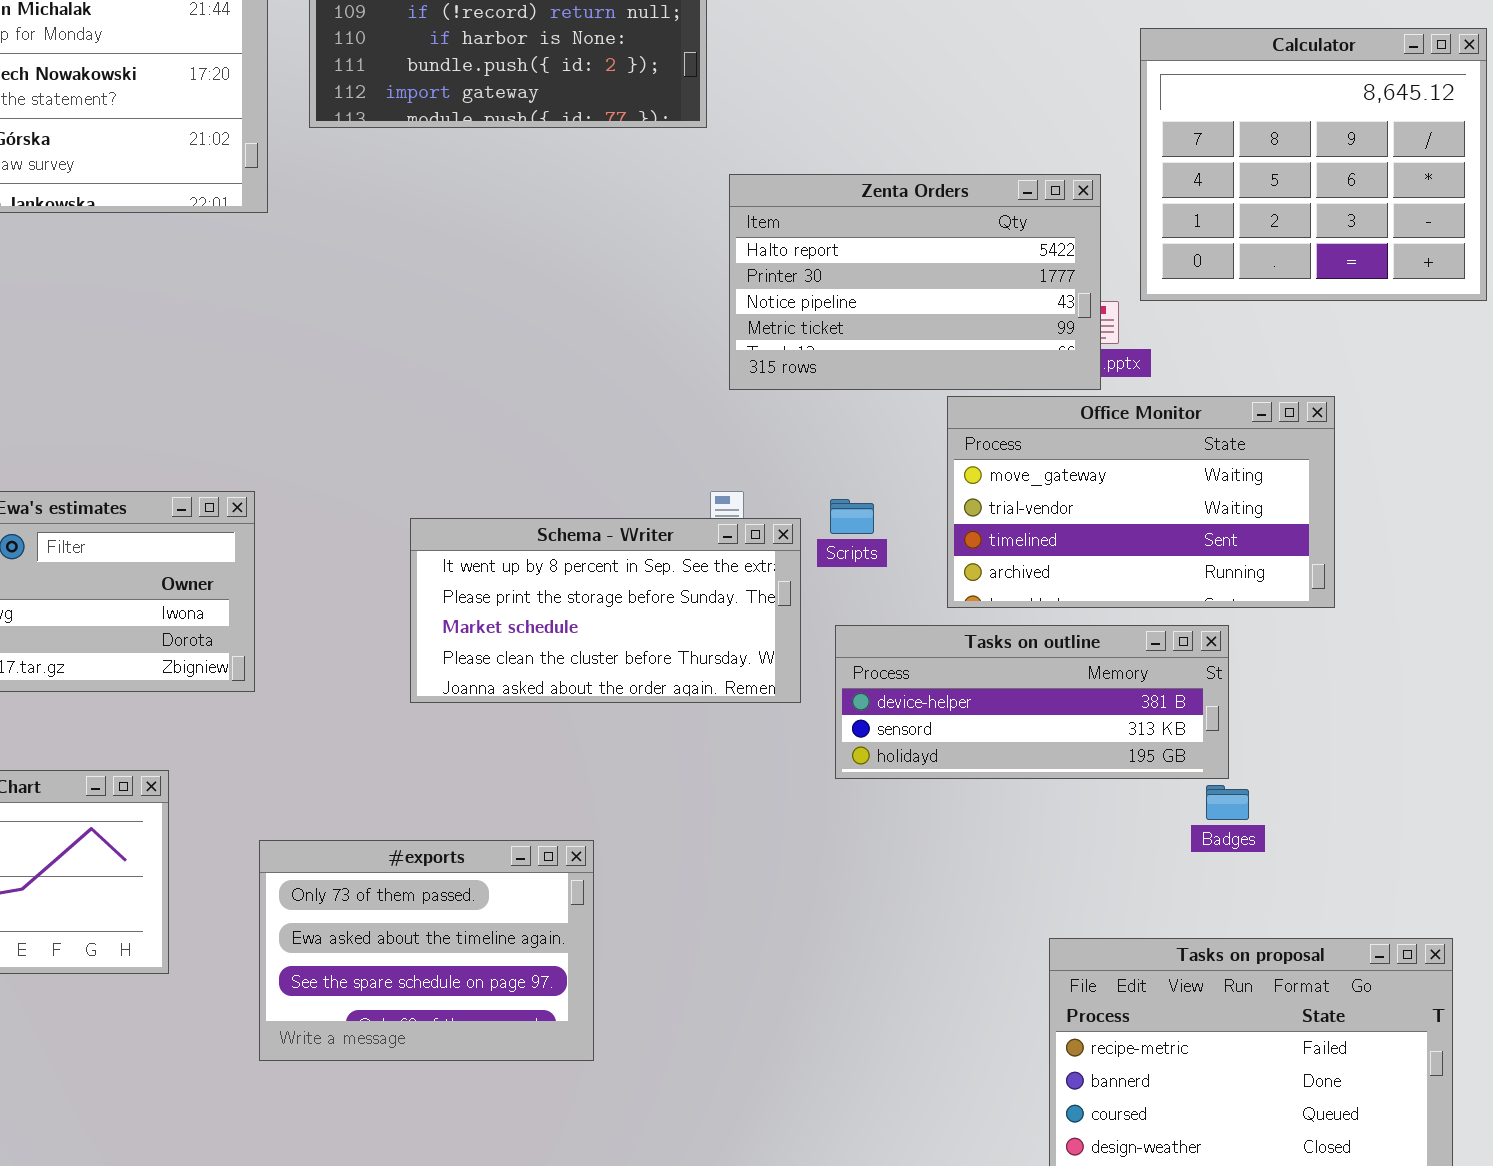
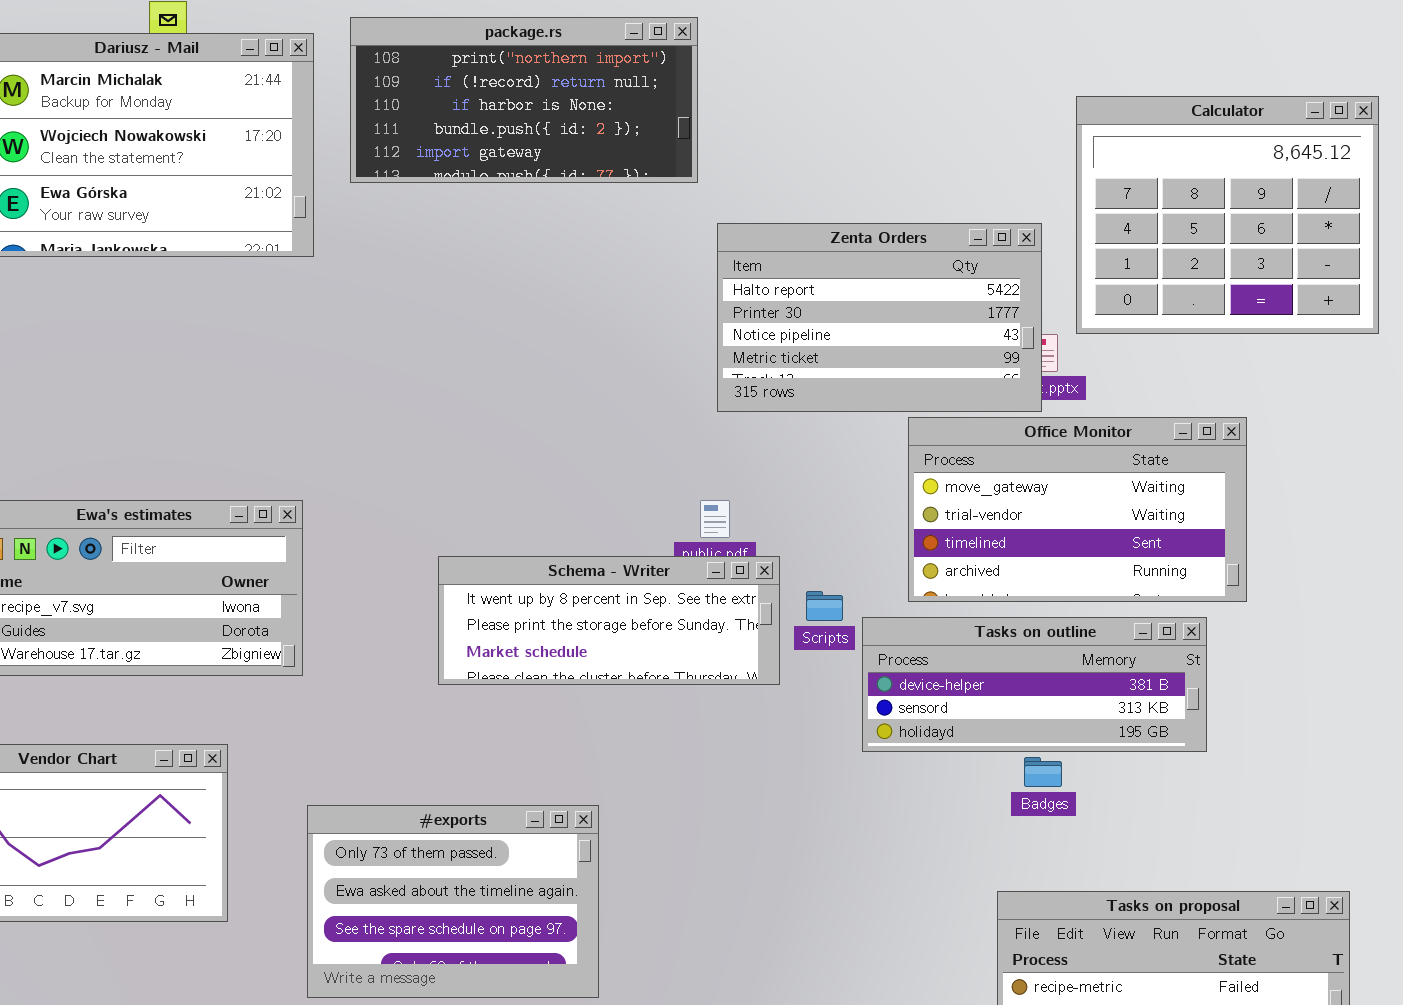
Scripts: [830,499,874,534] -> [806,591,843,621], moved
Schema - Writer: [410,518,801,703] -> [438,556,780,685], resized
Tasks on outline: [835,625,1229,779] -> [862,617,1207,752], moved
Badges: [1206,785,1249,820] -> [1024,757,1062,787], moved

